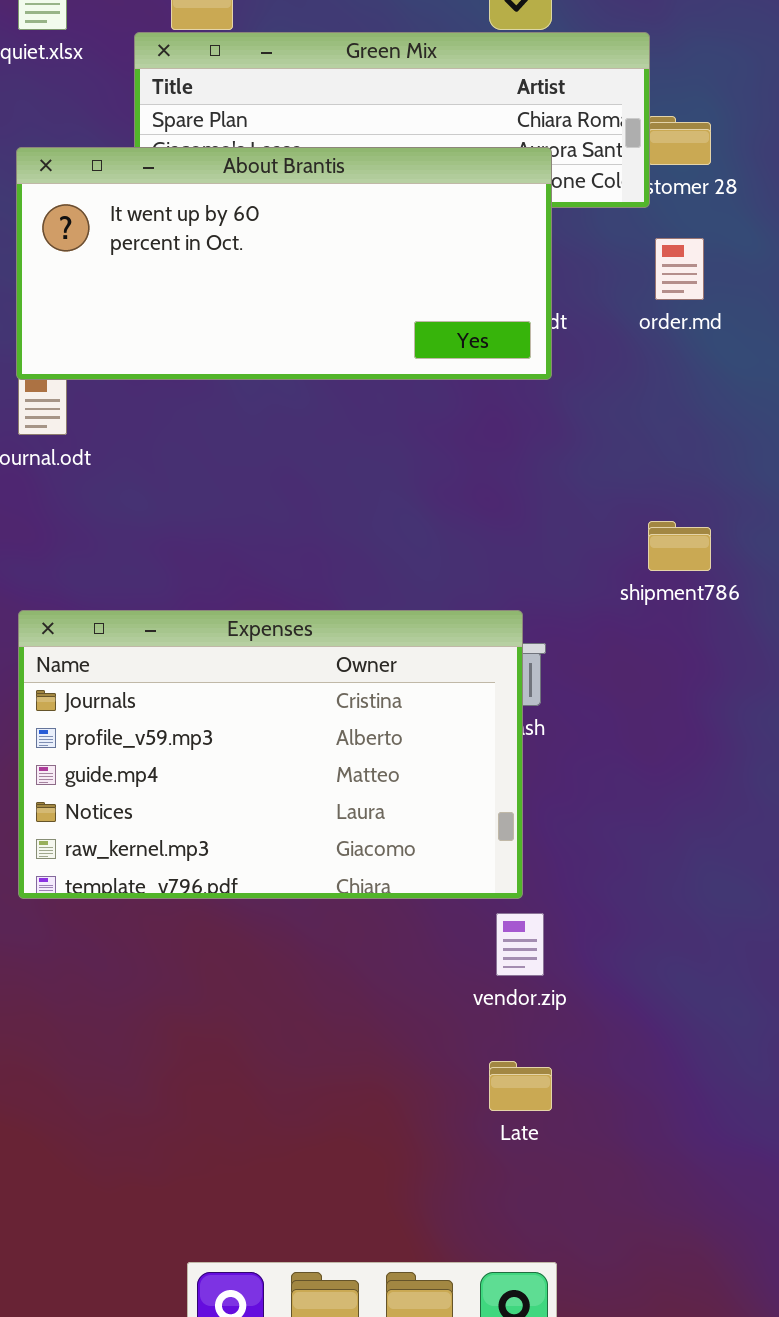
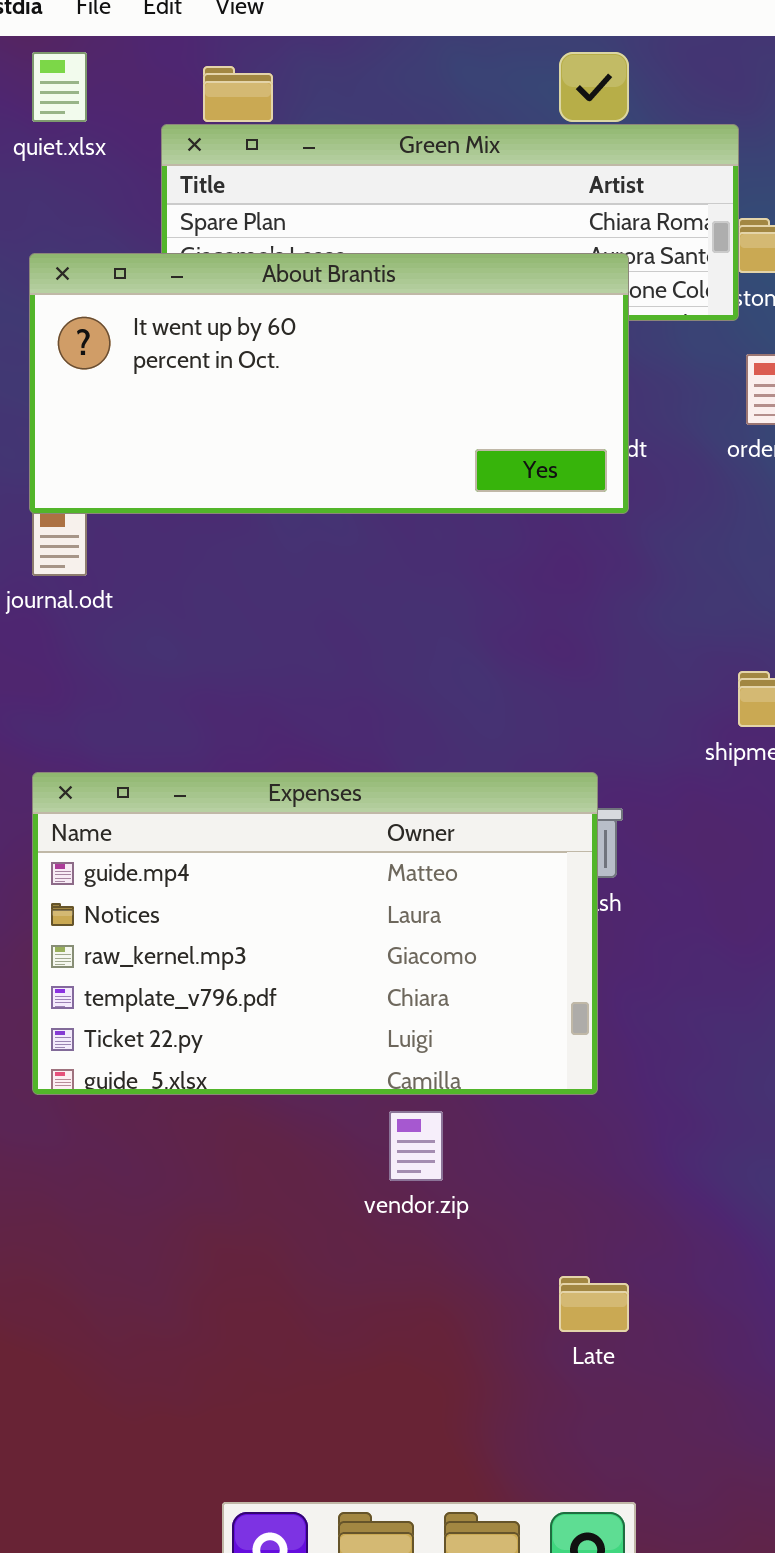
Expenses: [18,610,523,899] -> [32,772,598,1095], scrolled down 2 rows
vendor.zip: [496,913,544,976] -> [389,1111,443,1181], moved

